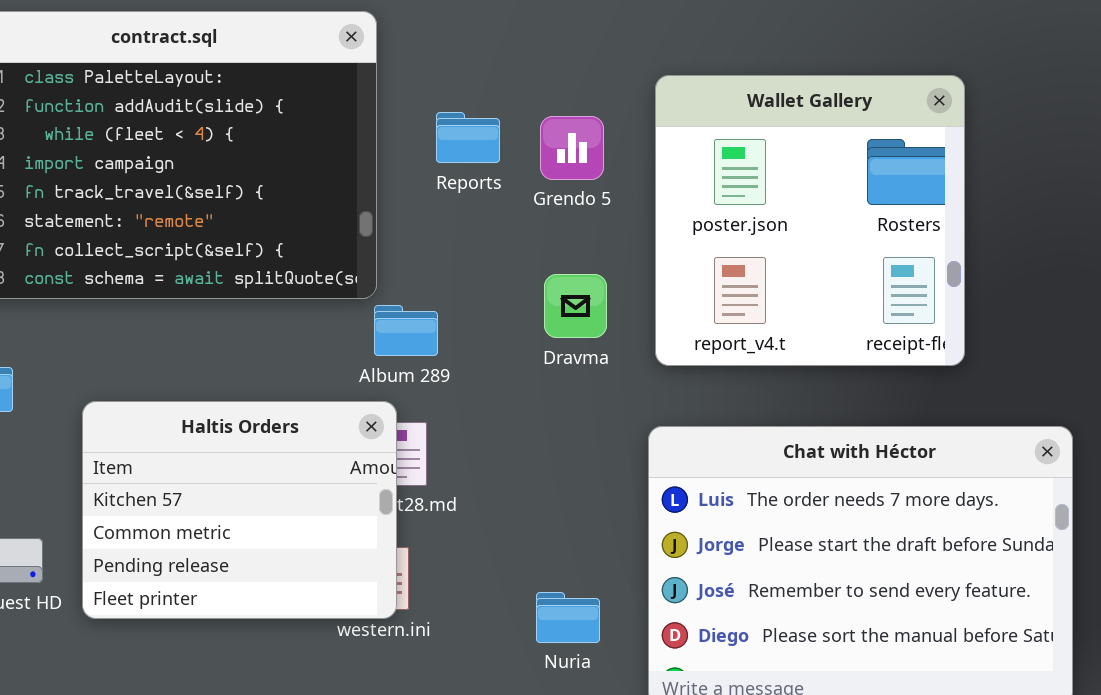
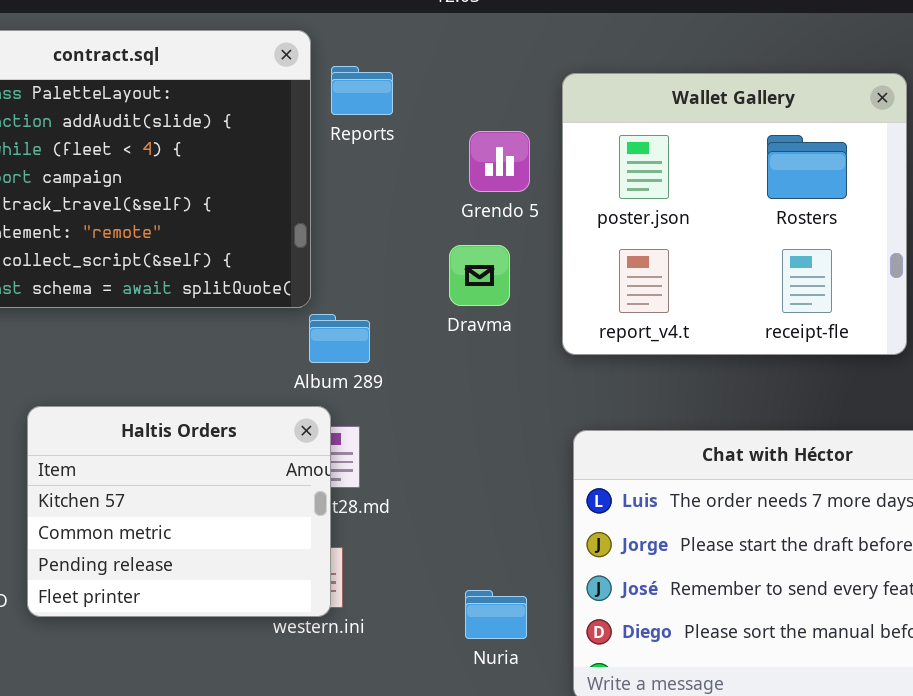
Wallet Gallery: [655,75,965,366] -> [562,73,907,355], moved, resized
Reports: [436,112,500,163] -> [331,66,393,115], moved
Dravma: [544,274,607,338] -> [449,245,510,306], moved

